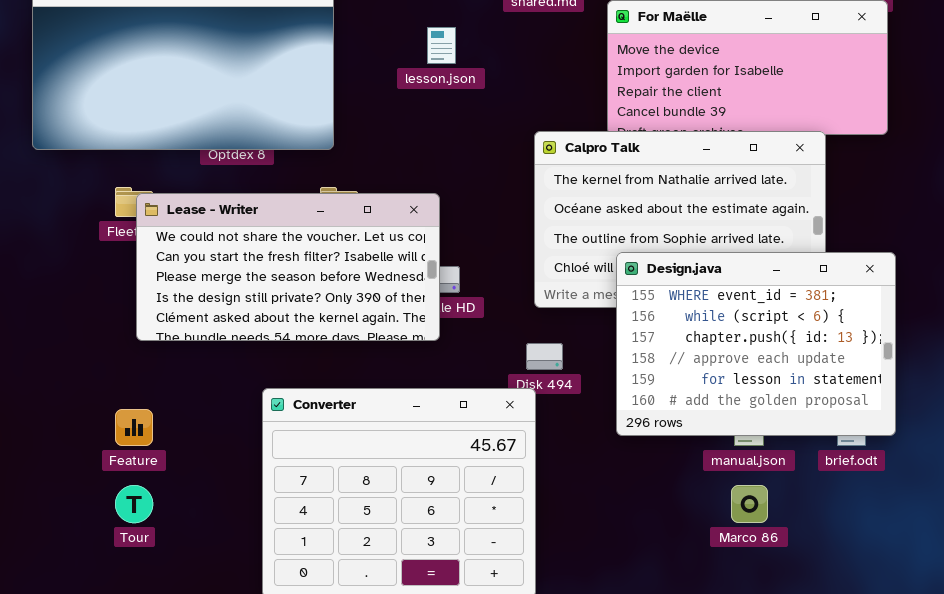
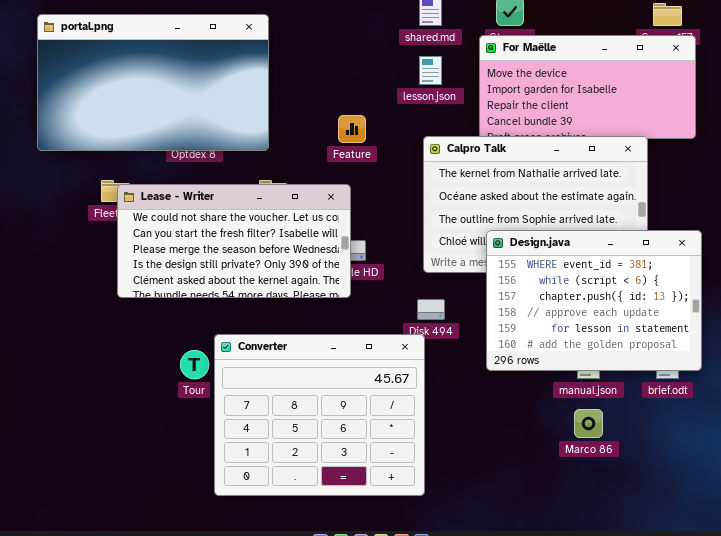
lesson.json: [427,27,456,64] -> [419,56,442,85], moved
Feature: [115,409,153,446] -> [338,115,366,143], moved
Tour: [115,485,153,523] -> [180,350,209,379], moved

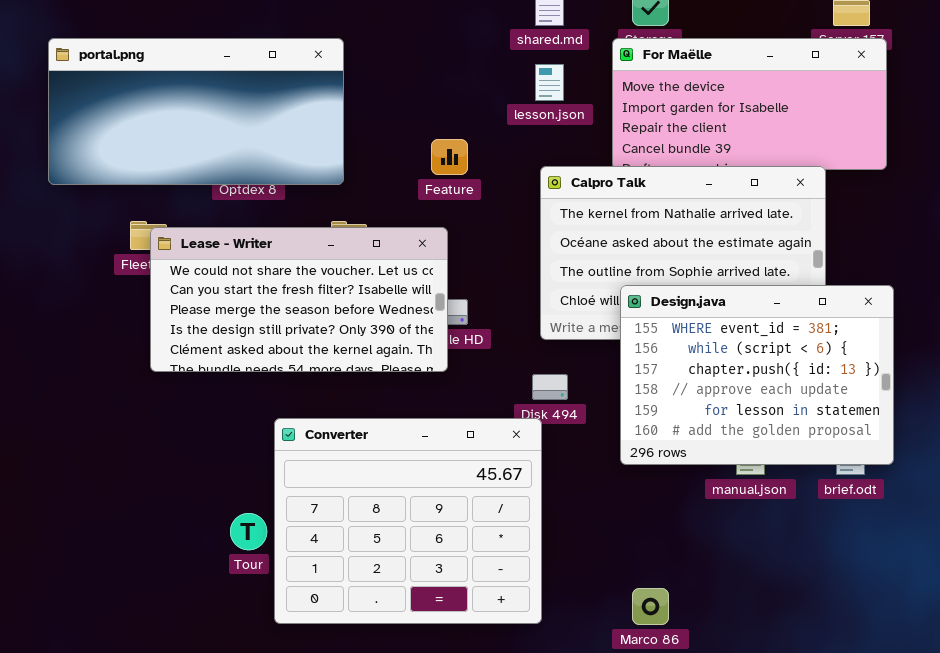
portal.png: [37,14,269,151] -> [48,38,344,185], resized
Tour: [180,350,209,379] -> [230,513,267,550], moved
Marco 86: [574,409,603,438] -> [632,588,669,625], moved

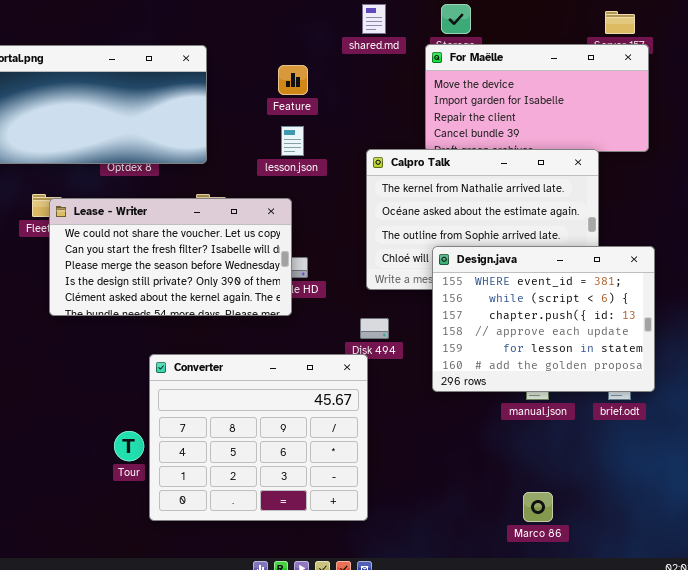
lesson.json: [535,64,564,101] -> [281,126,304,156], moved
Feature: [431,139,468,175] -> [278,65,308,95], moved
Marco 86: [632,588,669,625] -> [523,492,553,522], moved

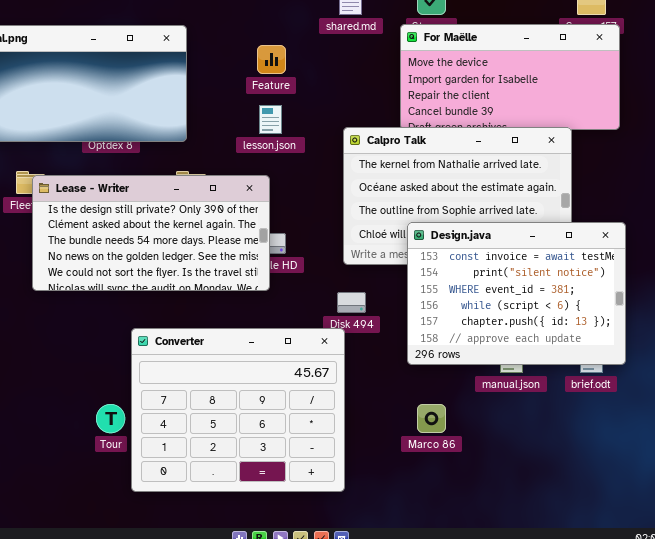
Lease - Writer: [49,198,292,316] -> [32,175,270,291], scrolled down 3 rows
Design.java: [432,246,655,392] -> [407,222,626,365], scrolled up 2 rows
Marco 86: [523,492,553,522] -> [417,404,446,433], moved

